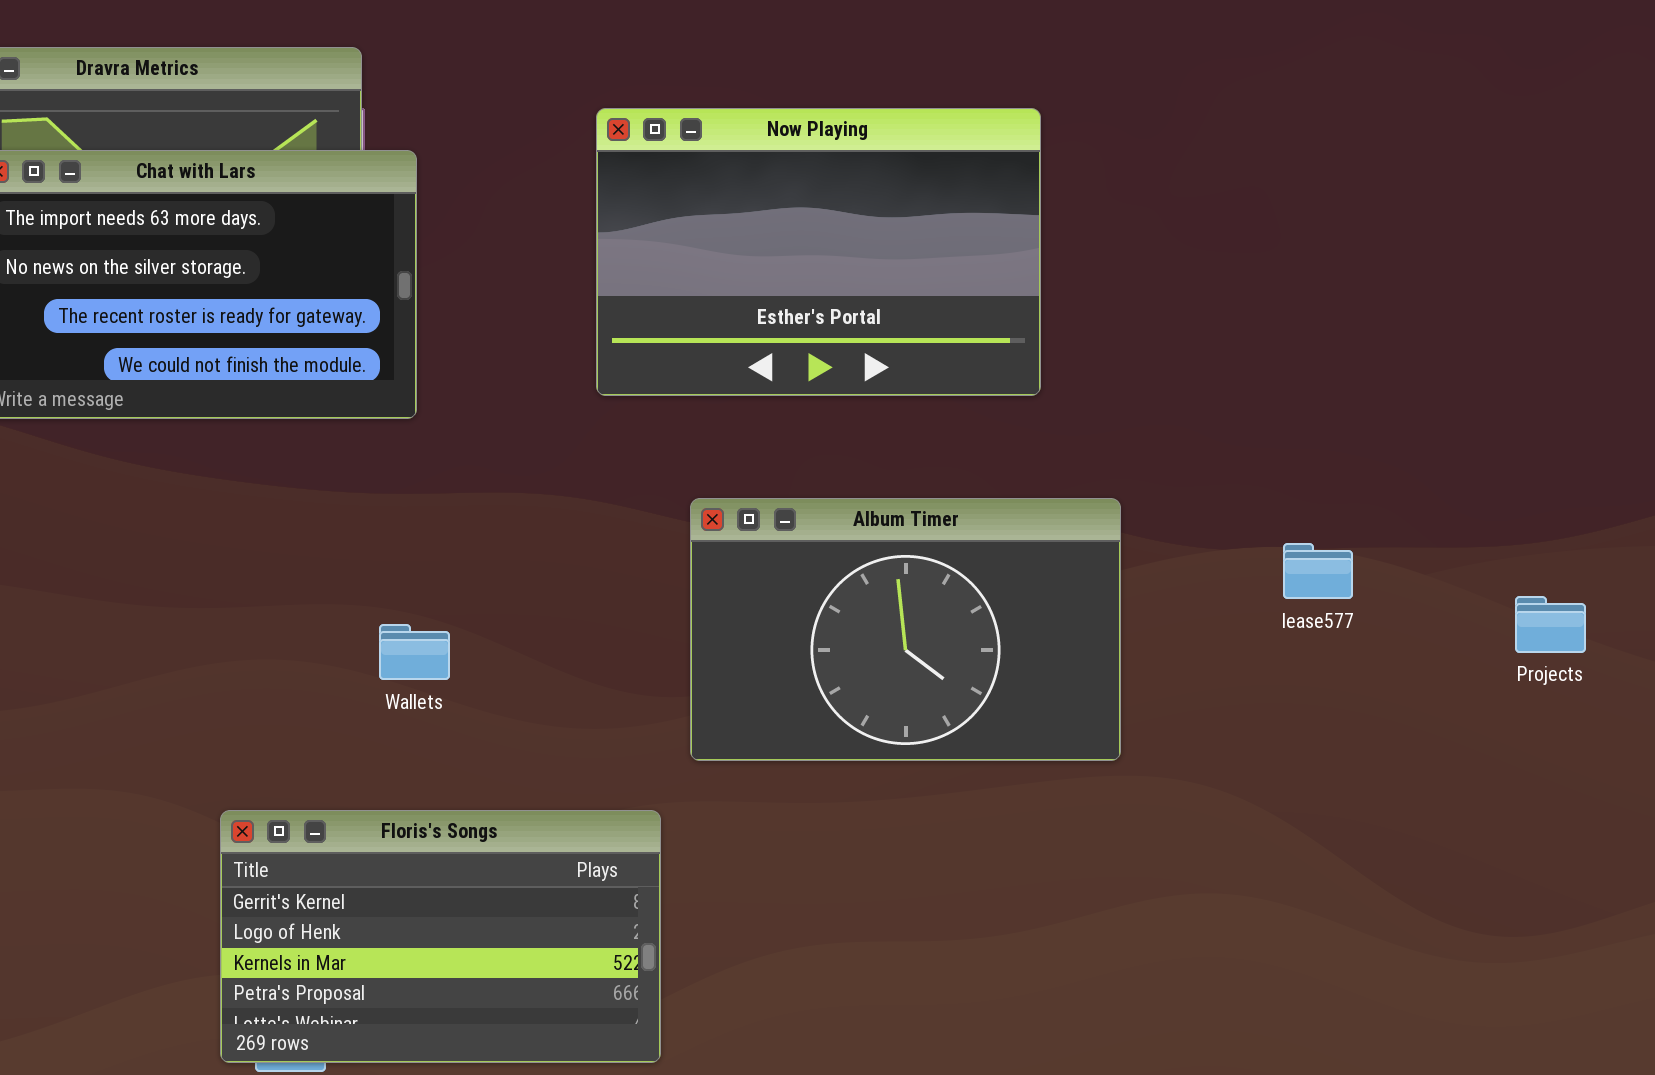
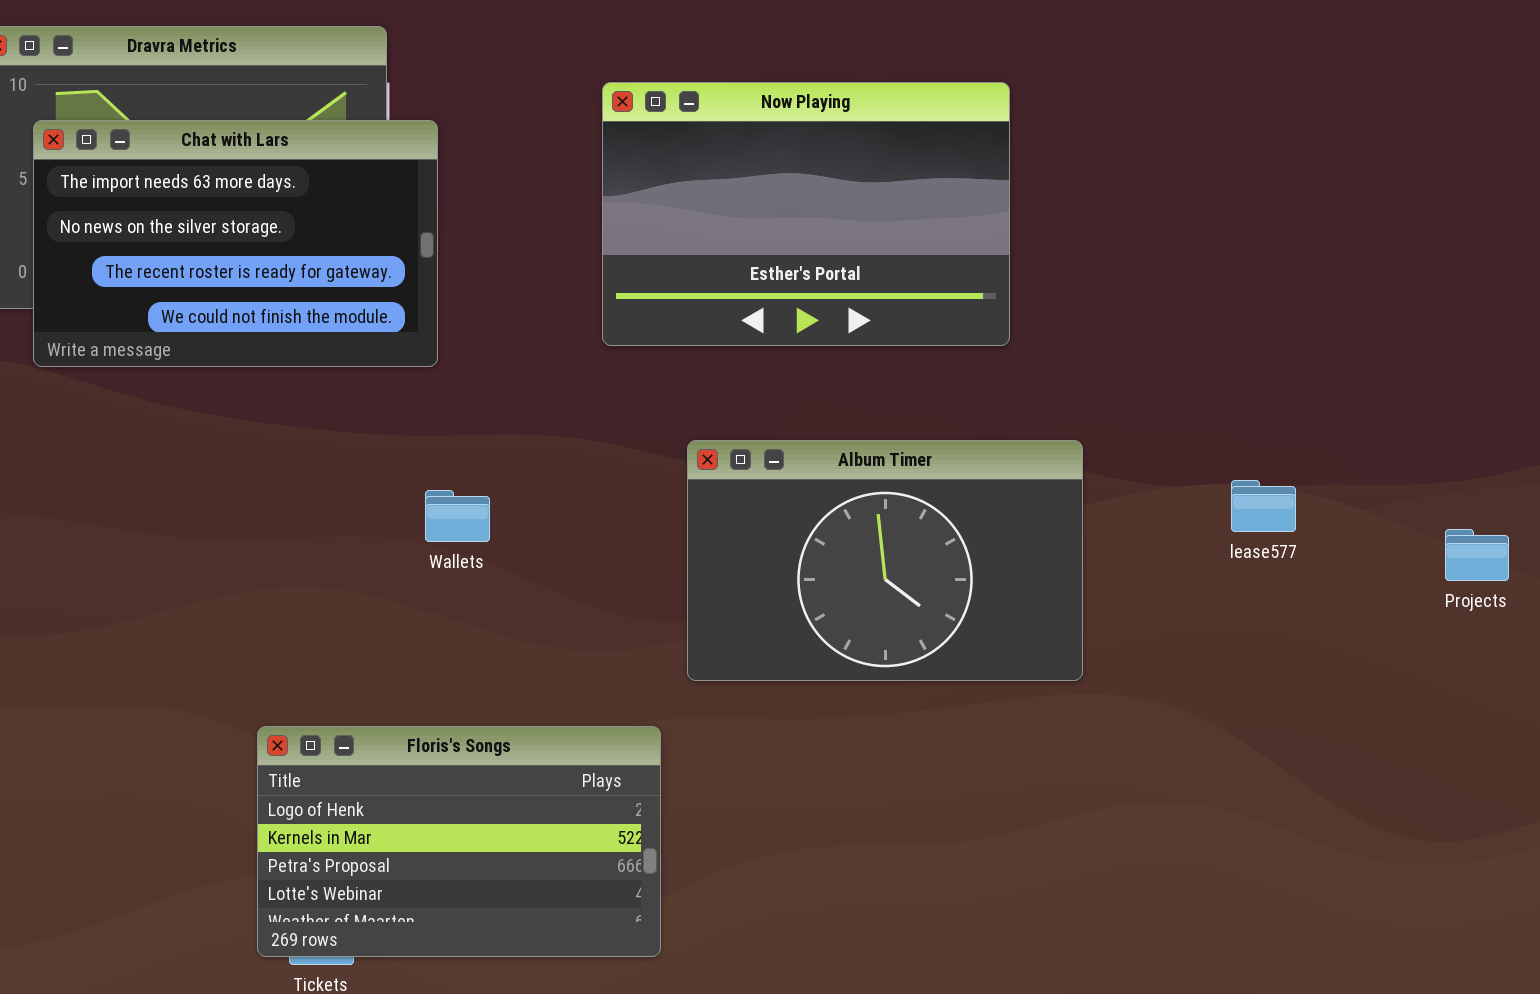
Wallets: [379,624,450,680] -> [425,490,490,542], moved
Floris's Songs: [220,810,661,1063] -> [257,726,661,957], scrolled down 1 row

